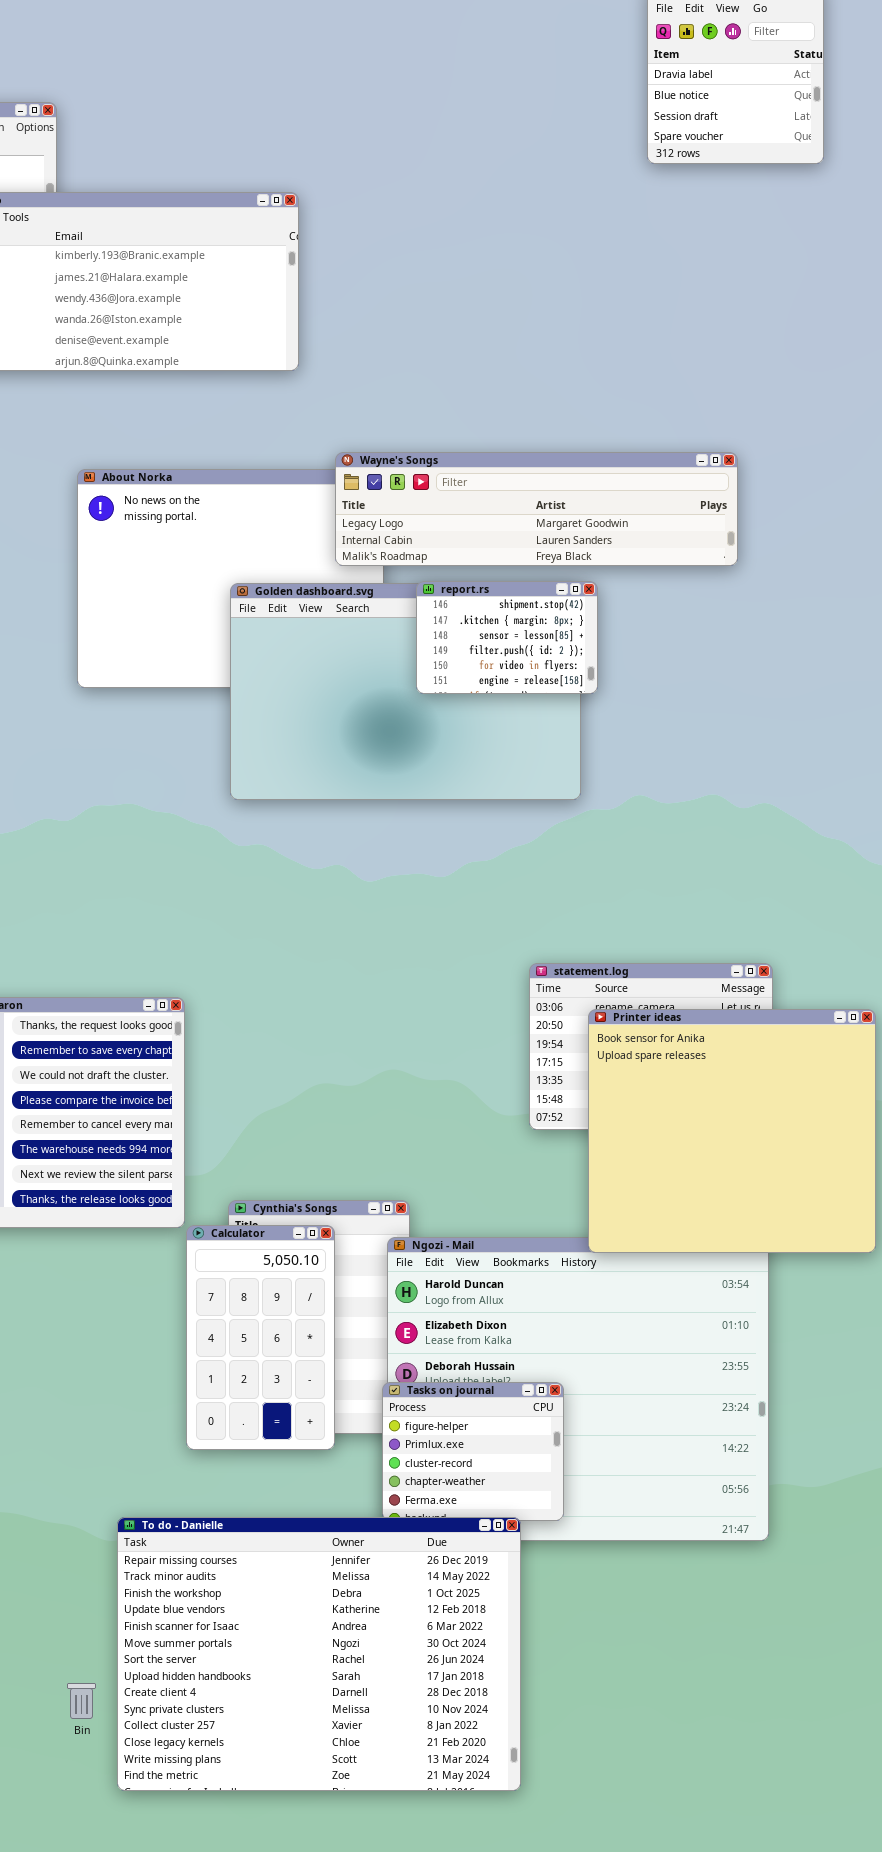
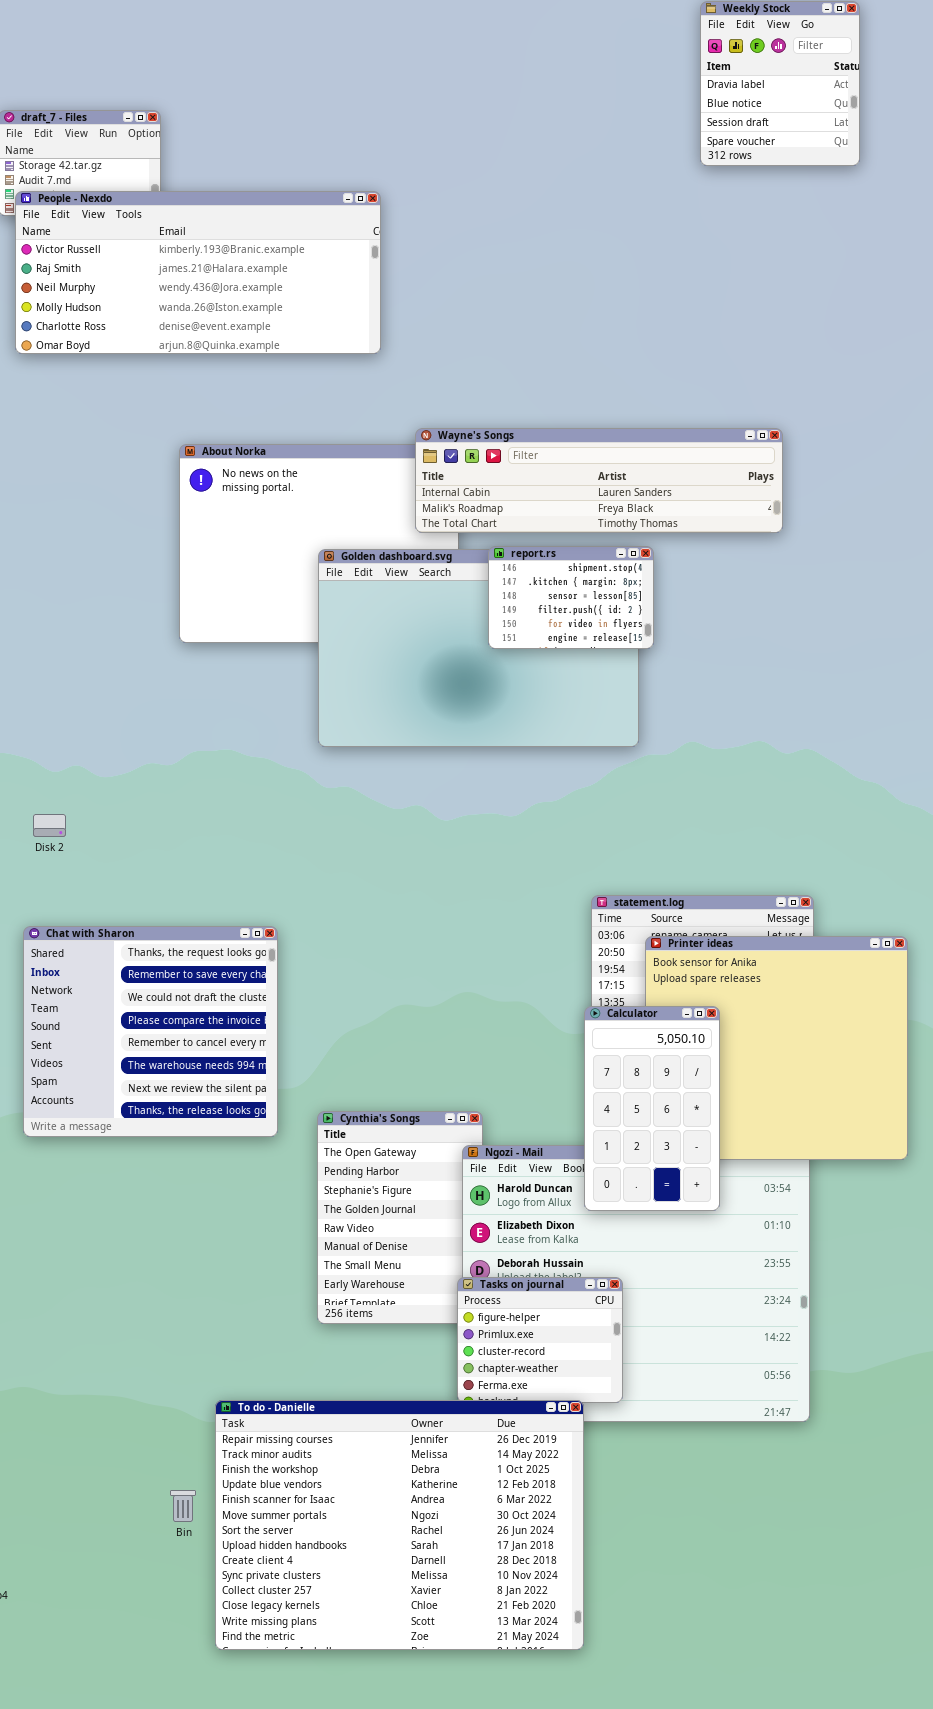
Wayne's Songs: [335,452,738,566] -> [415,428,783,533], scrolled down 1 row
Calculator: [186,1225,335,1450] -> [584,1006,720,1211], moved
Bin: [67,1683,96,1719] -> [170,1490,196,1522], moved

